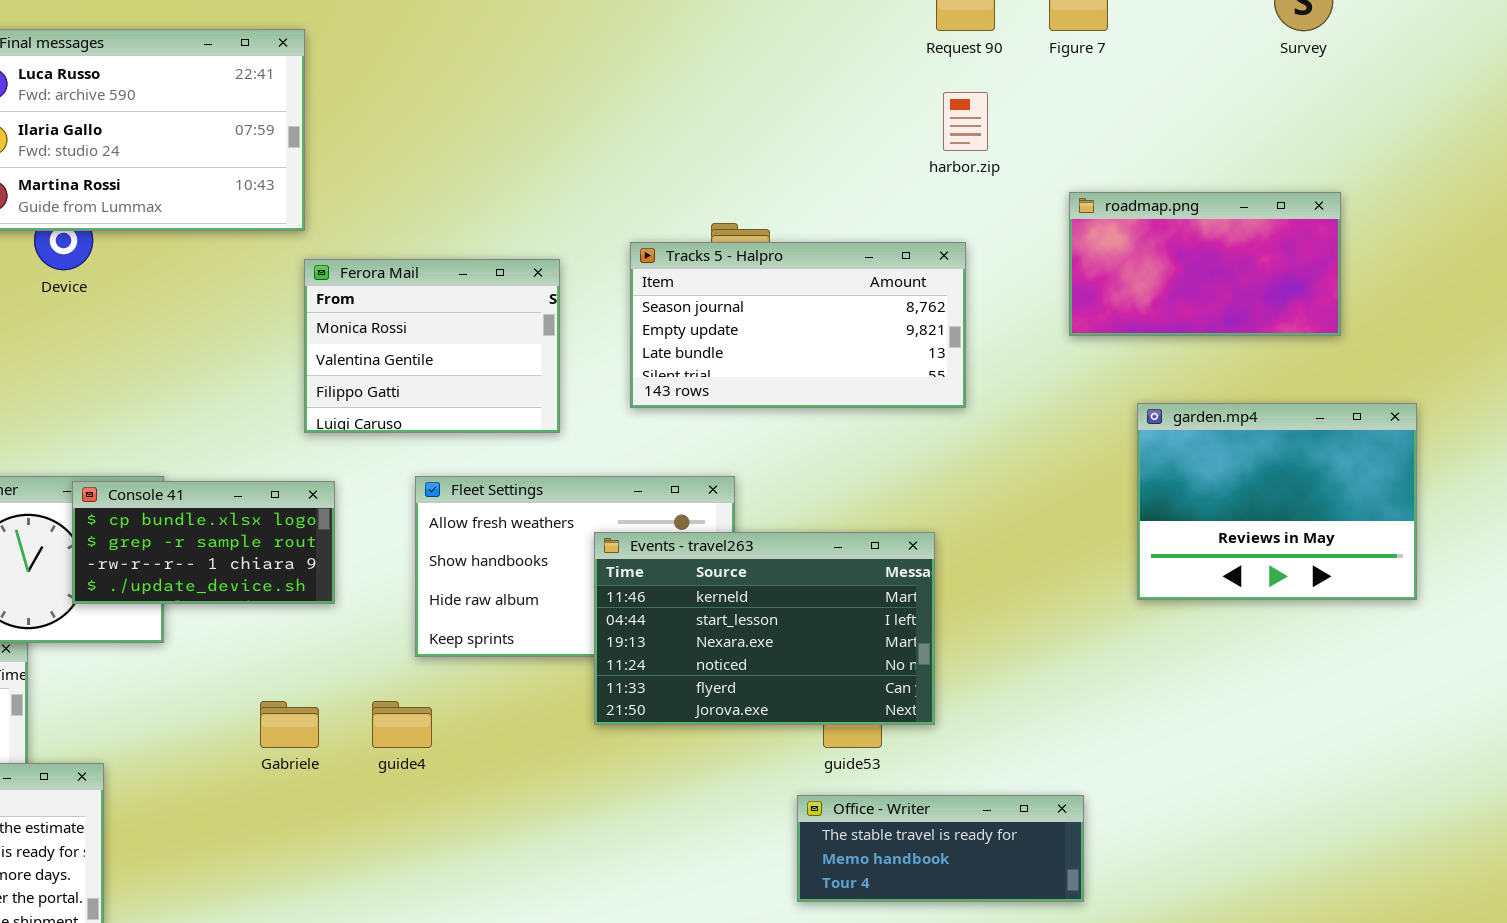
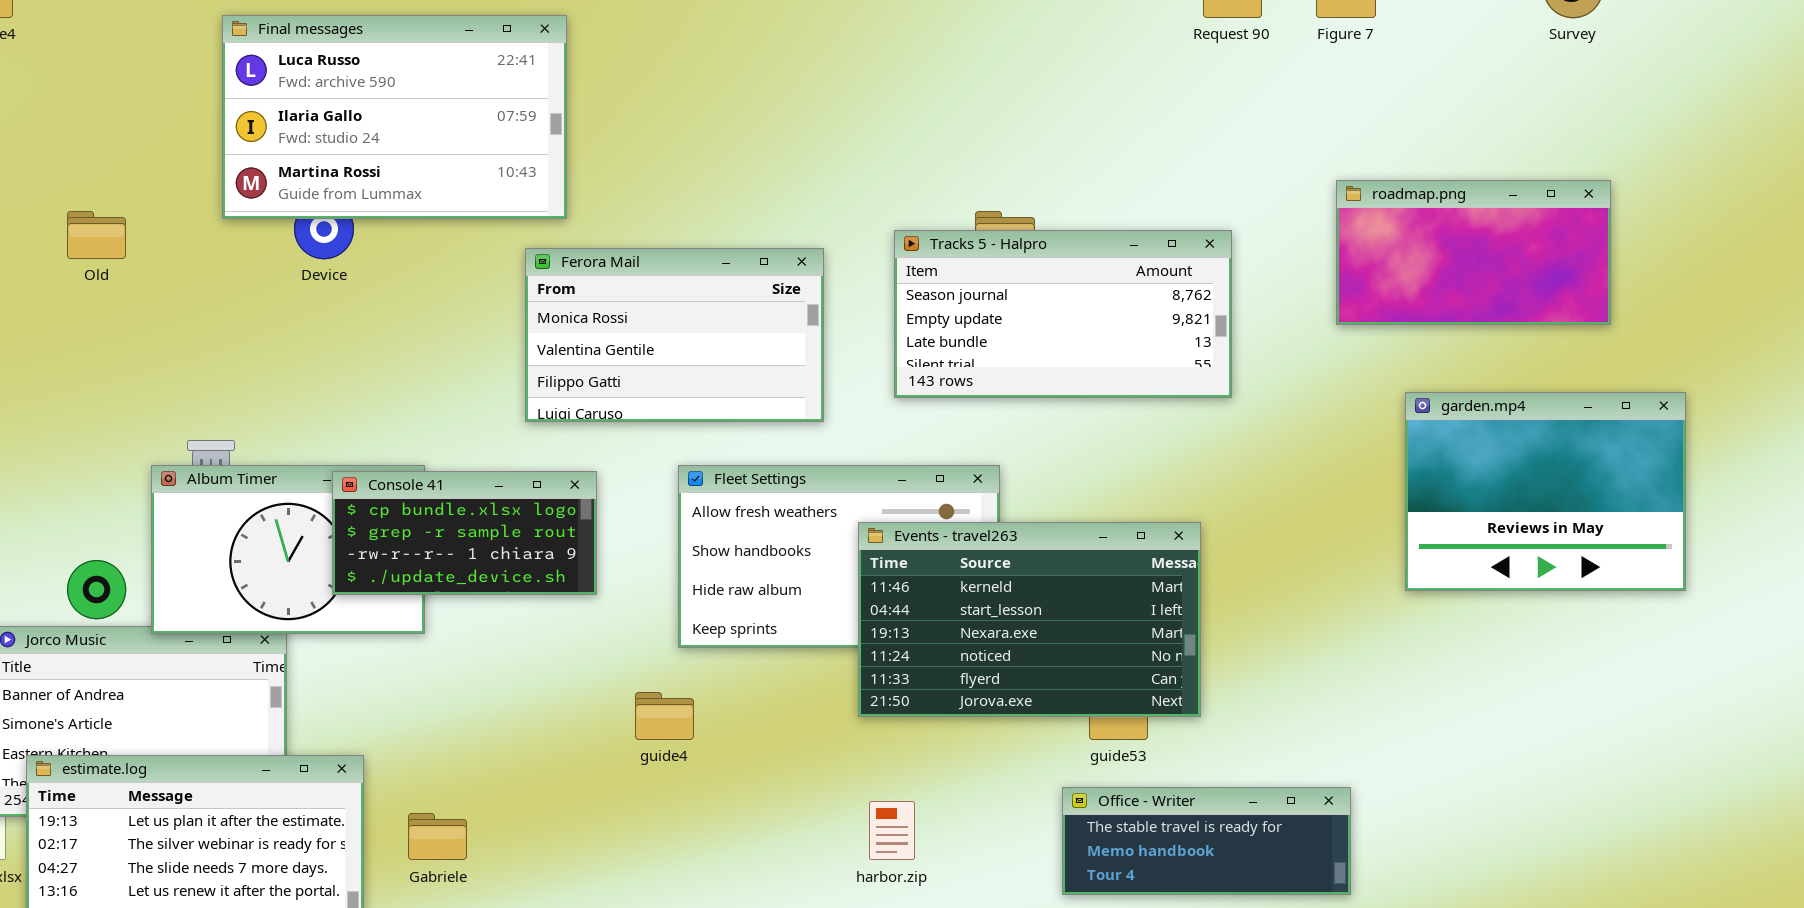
harbor.zip: [943,92,988,151] -> [869,801,915,860], moved
Ferora Mail: [304,259,560,433] -> [525,248,824,422], resized
Gabriele: [260,701,319,748] -> [408,813,467,860], moved

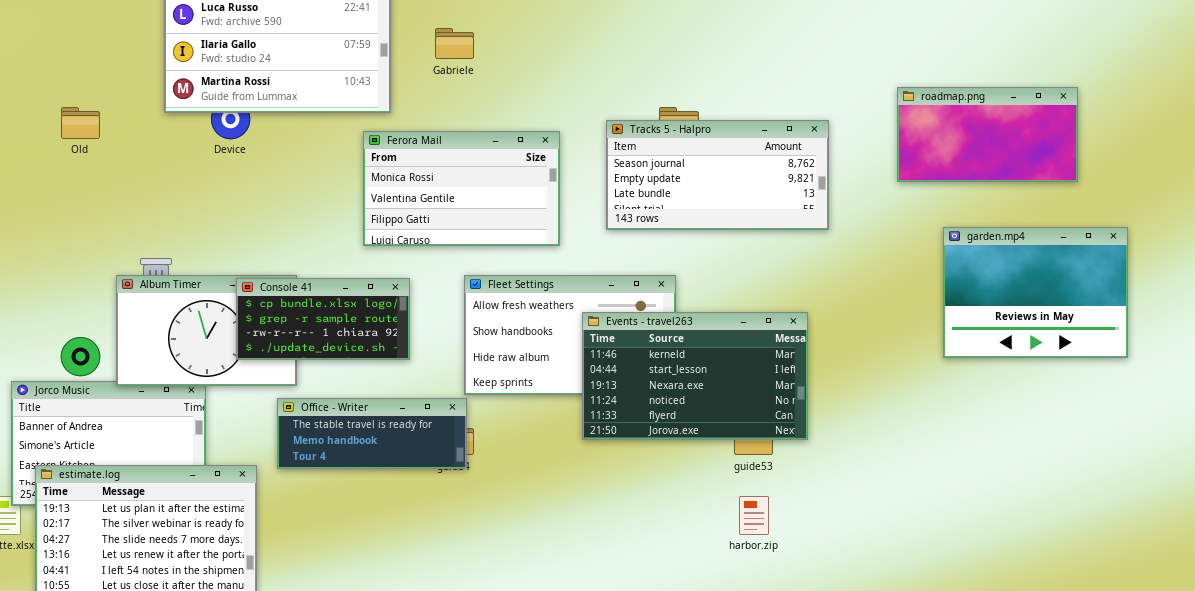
Office - Writer: [1062,787,1351,895] -> [277,398,467,469], moved
harbor.zip: [869,801,915,860] -> [739,496,769,535], moved
Gabriele: [408,813,467,860] -> [435,28,474,59], moved

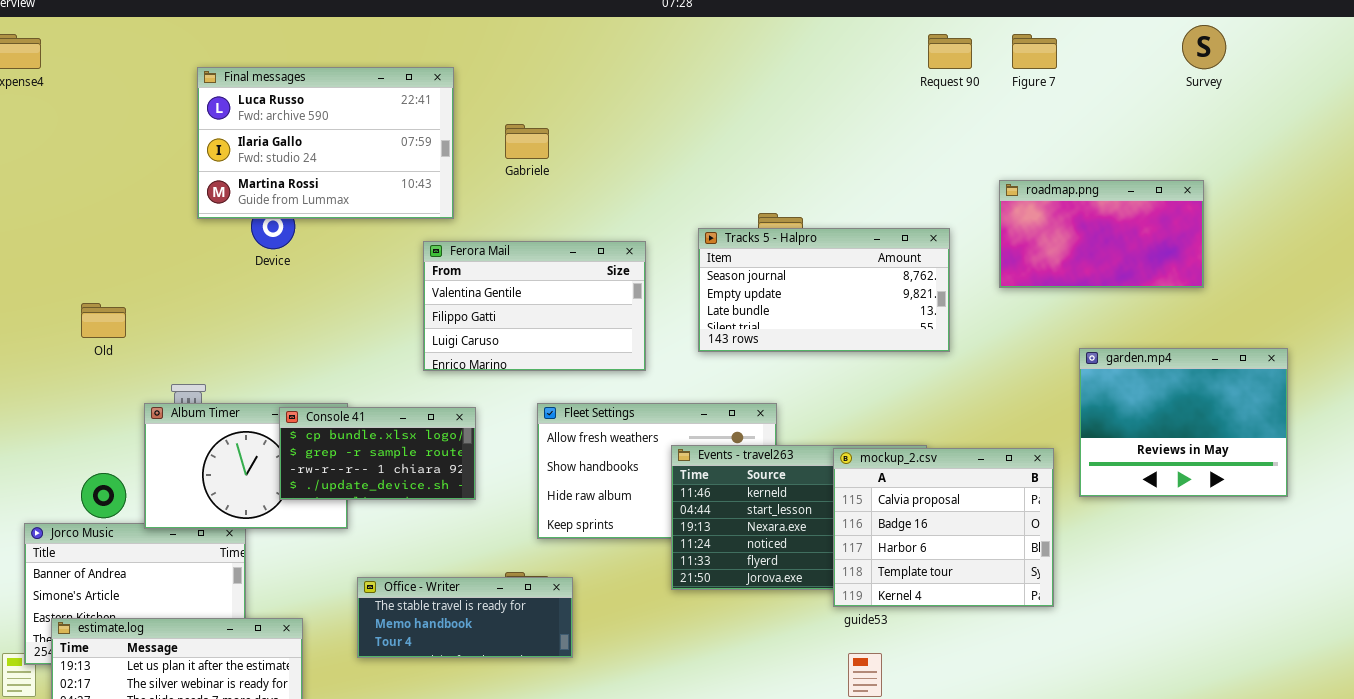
roadmap.png: [897,87,1078,182] -> [999,180,1204,288], moved
Old: [61,107,100,139] -> [81,303,126,338], moved
Ferora Mail: [363,131,560,246] -> [423,241,646,371], scrolled down 1 row
mockup_2.csv: none -> [833,448,1054,607], opened
Office - Writer: [277,398,467,469] -> [357,577,573,658], moved

